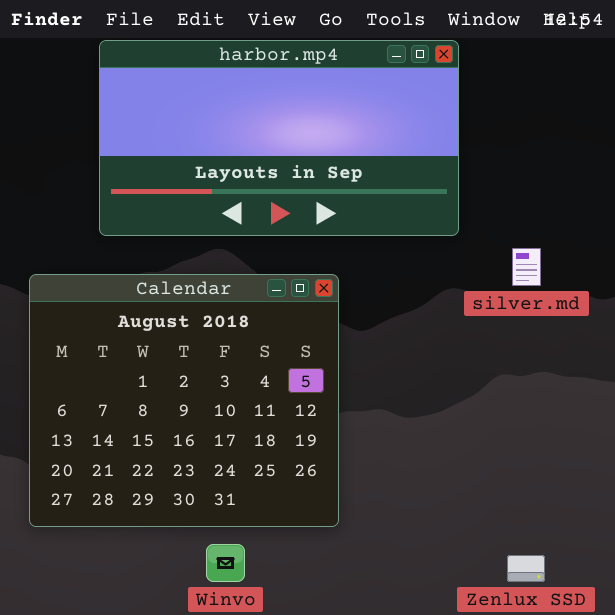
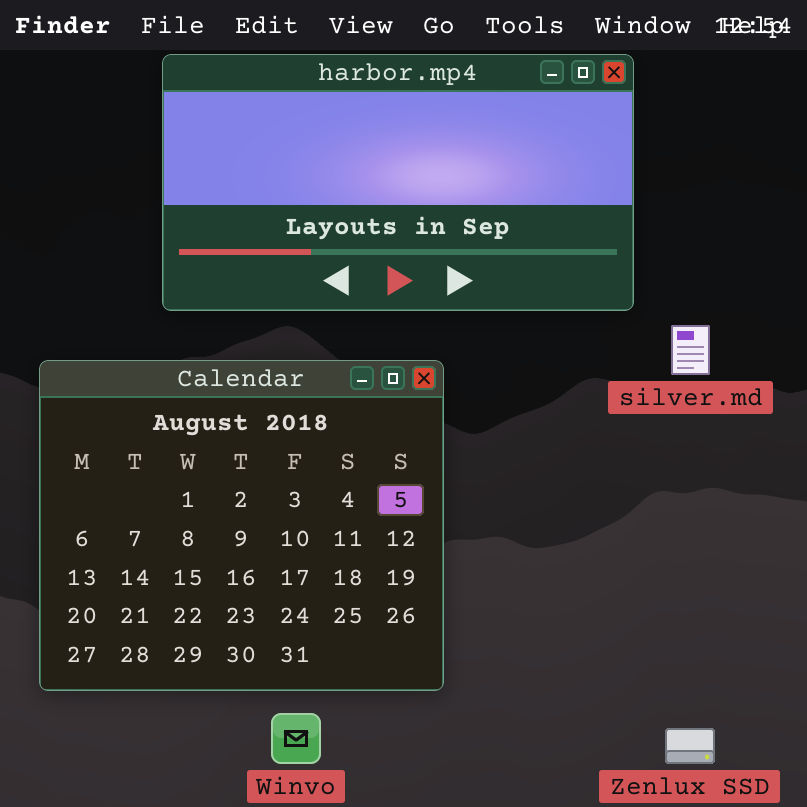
harbor.mp4: [99,40,459,236] -> [162,54,634,311], moved

